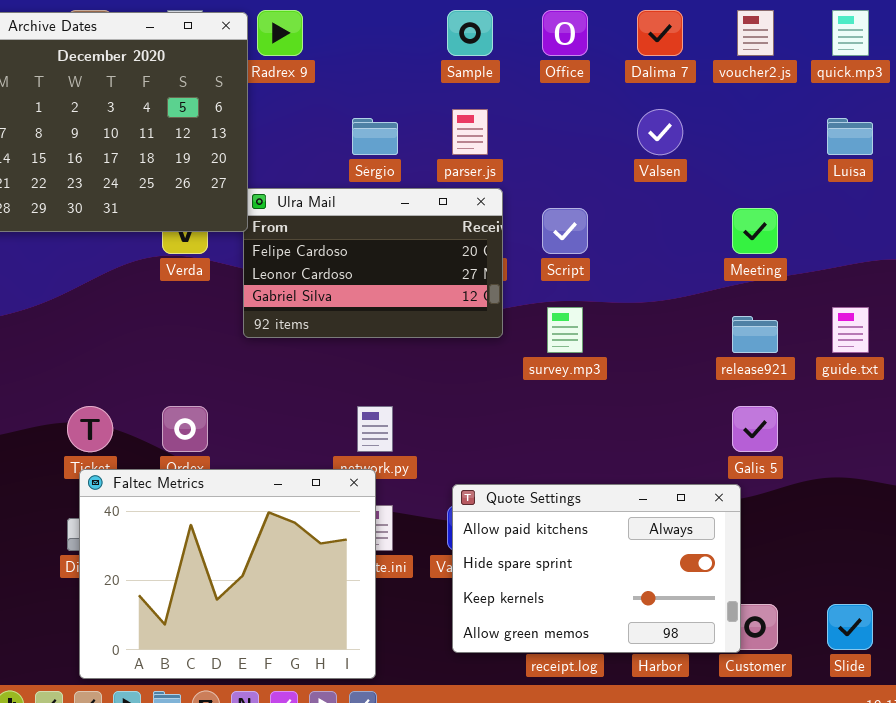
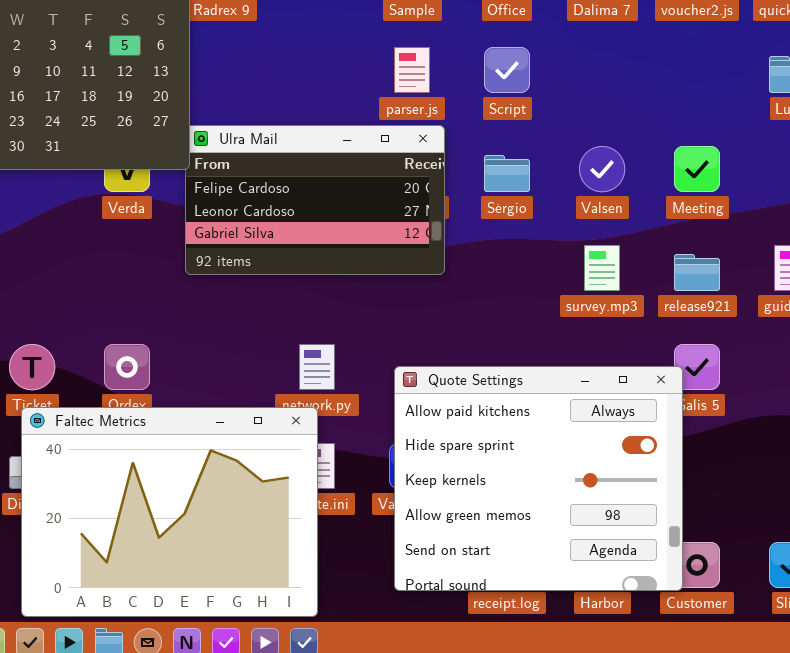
Valsen: [637,109,683,155] -> [579,146,625,192], moved
Sérgio: [352,118,398,155] -> [484,155,530,192], moved
Script: [542,208,588,254] -> [484,47,530,93], moved
survey.mp3: [547,307,583,353] -> [584,245,620,291], moved
Quote Settings: [452,484,741,653] -> [394,366,683,591], resized

